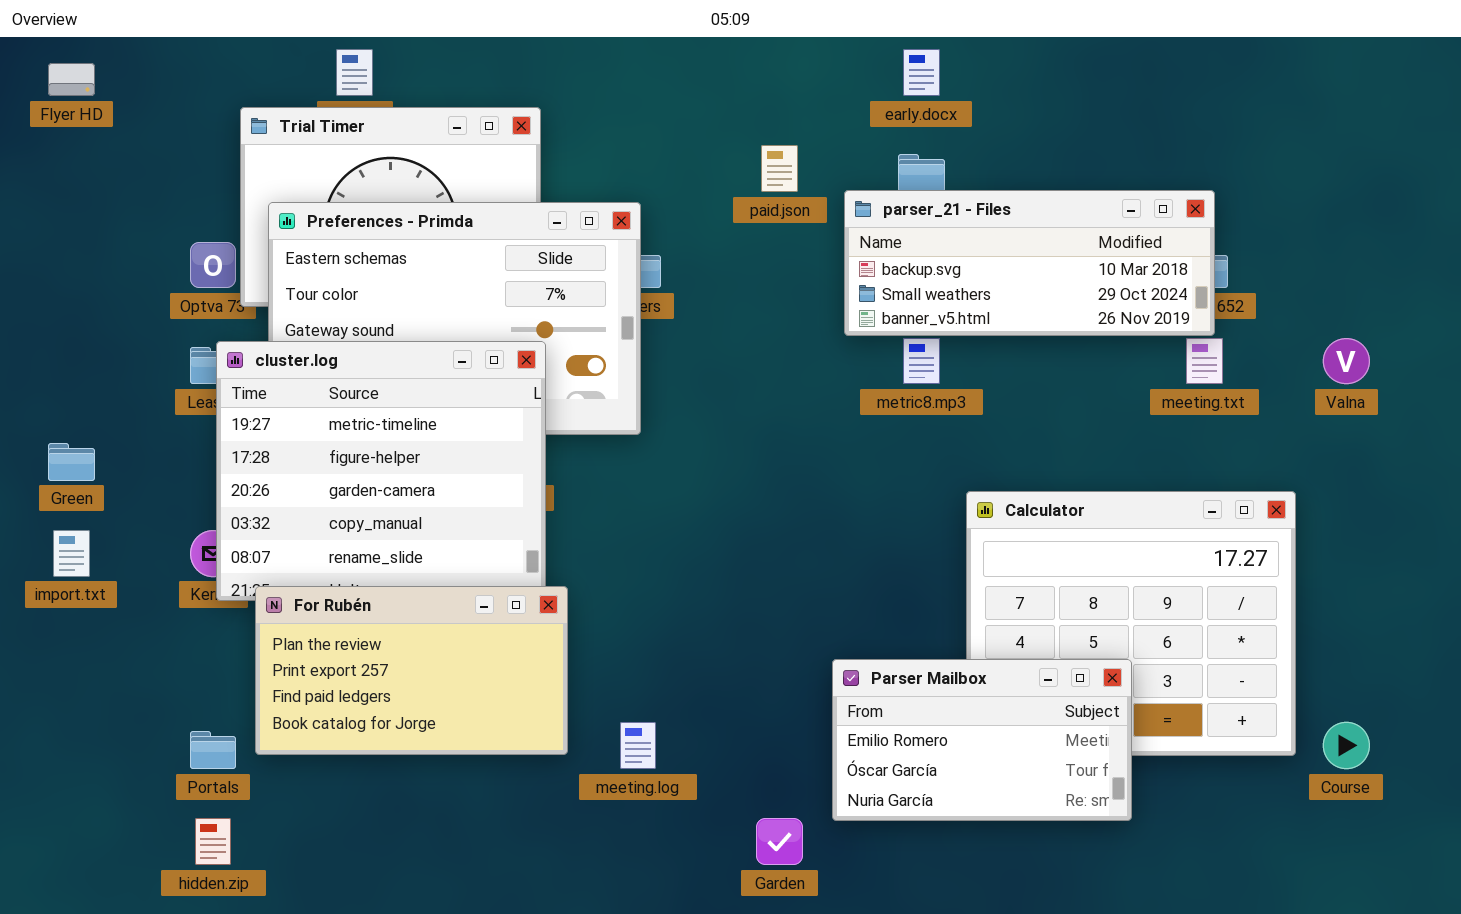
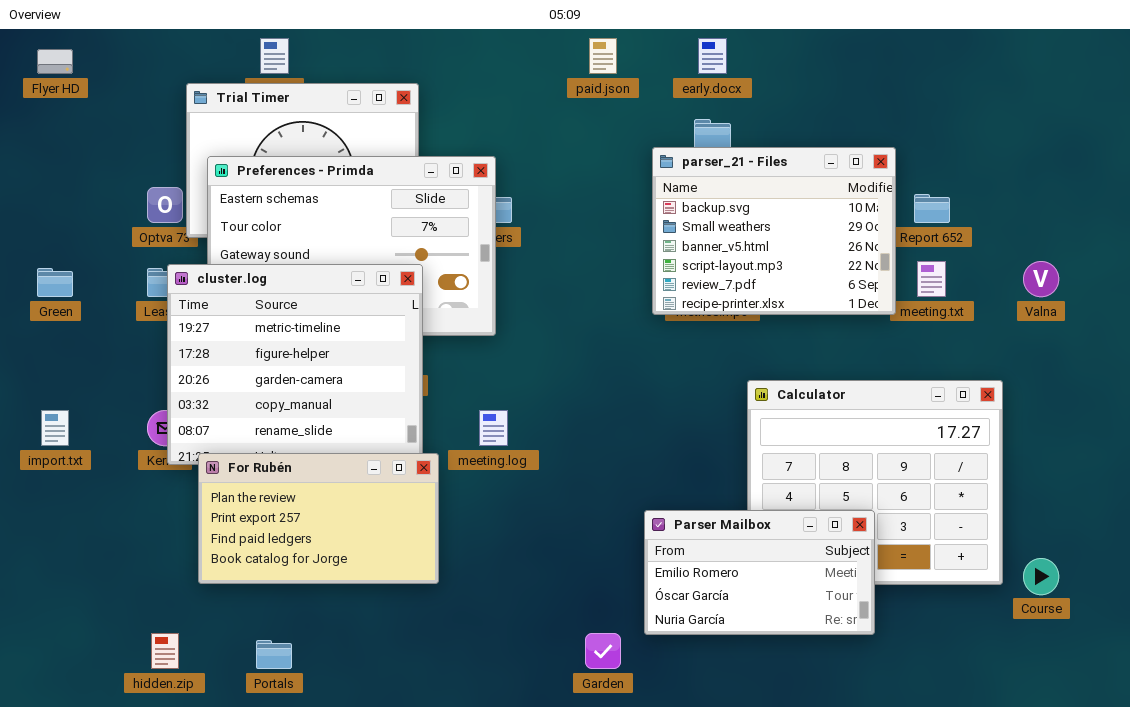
paid.json: [761,145,798,192] -> [589,38,617,74], moved
parser_21 - Files: [844,190,1215,336] -> [652,147,896,315], resized
Green: [48,443,95,481] -> [37,268,73,297], moved
meeting.log: [620,722,656,769] -> [479,410,508,446], moved
Portals: [190,731,236,769] -> [256,640,292,669], moved

